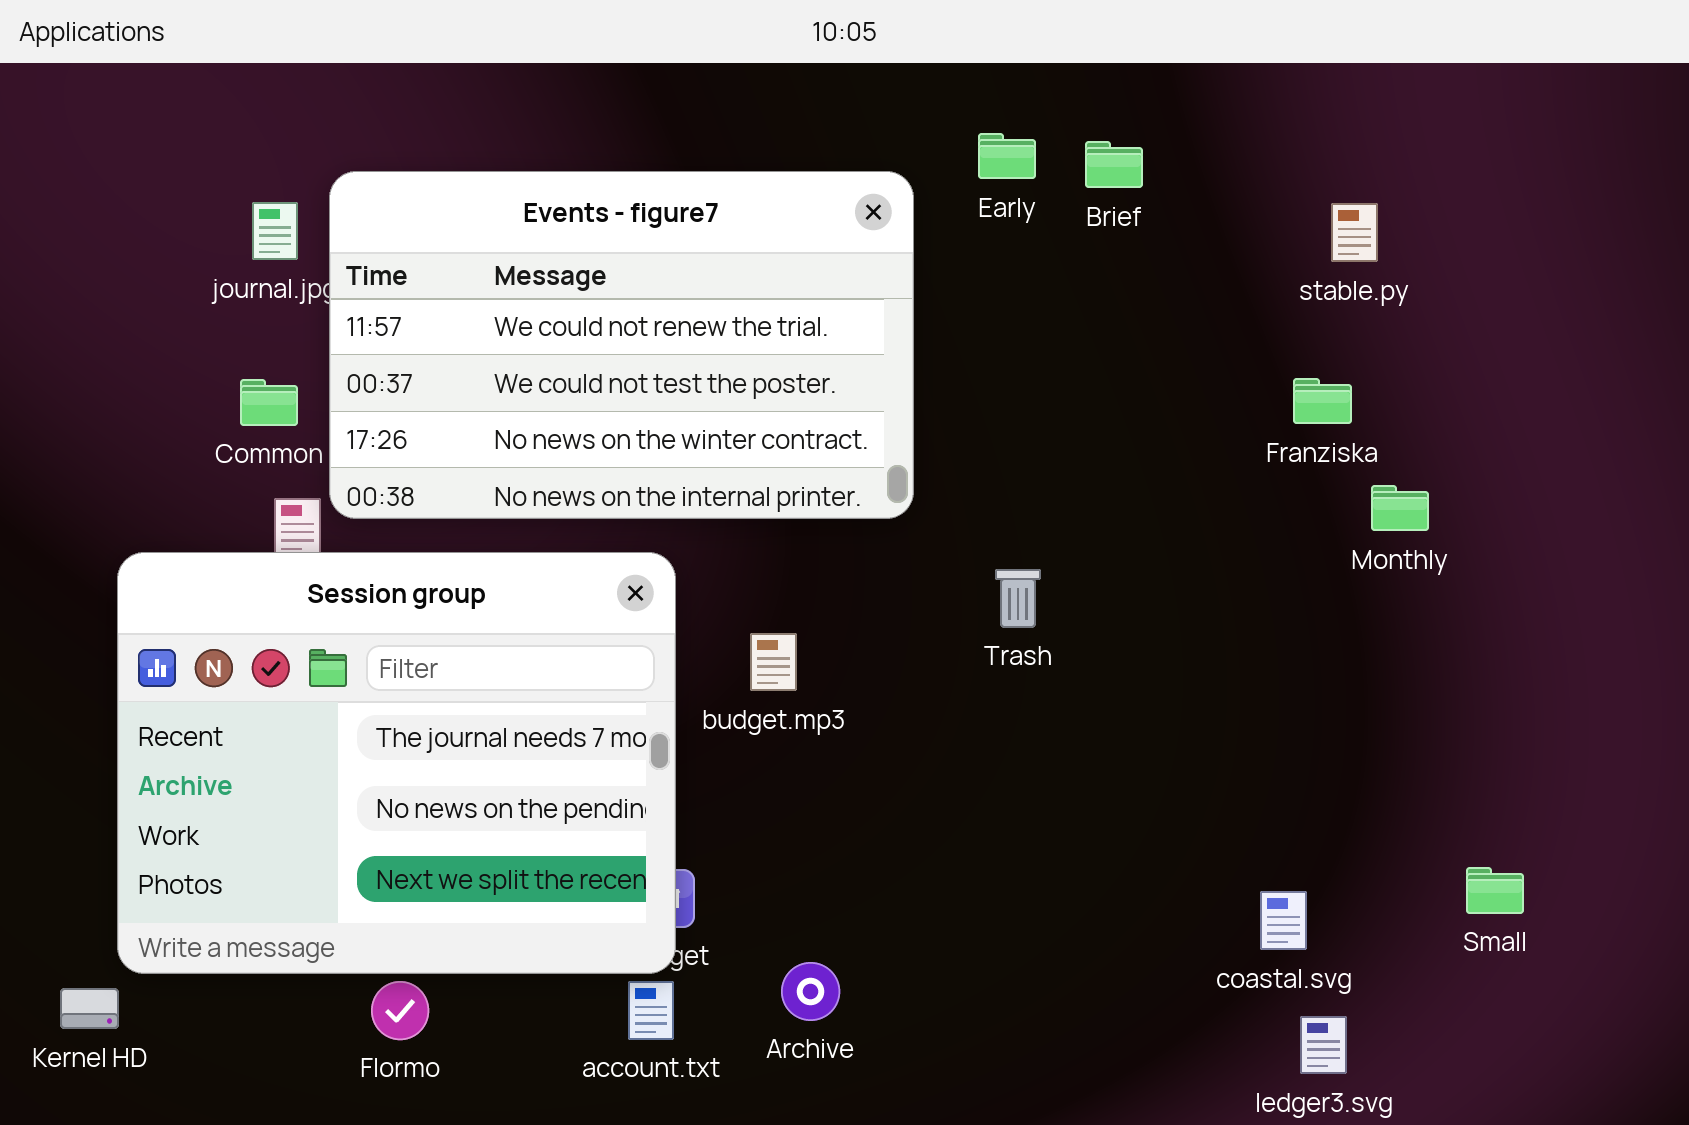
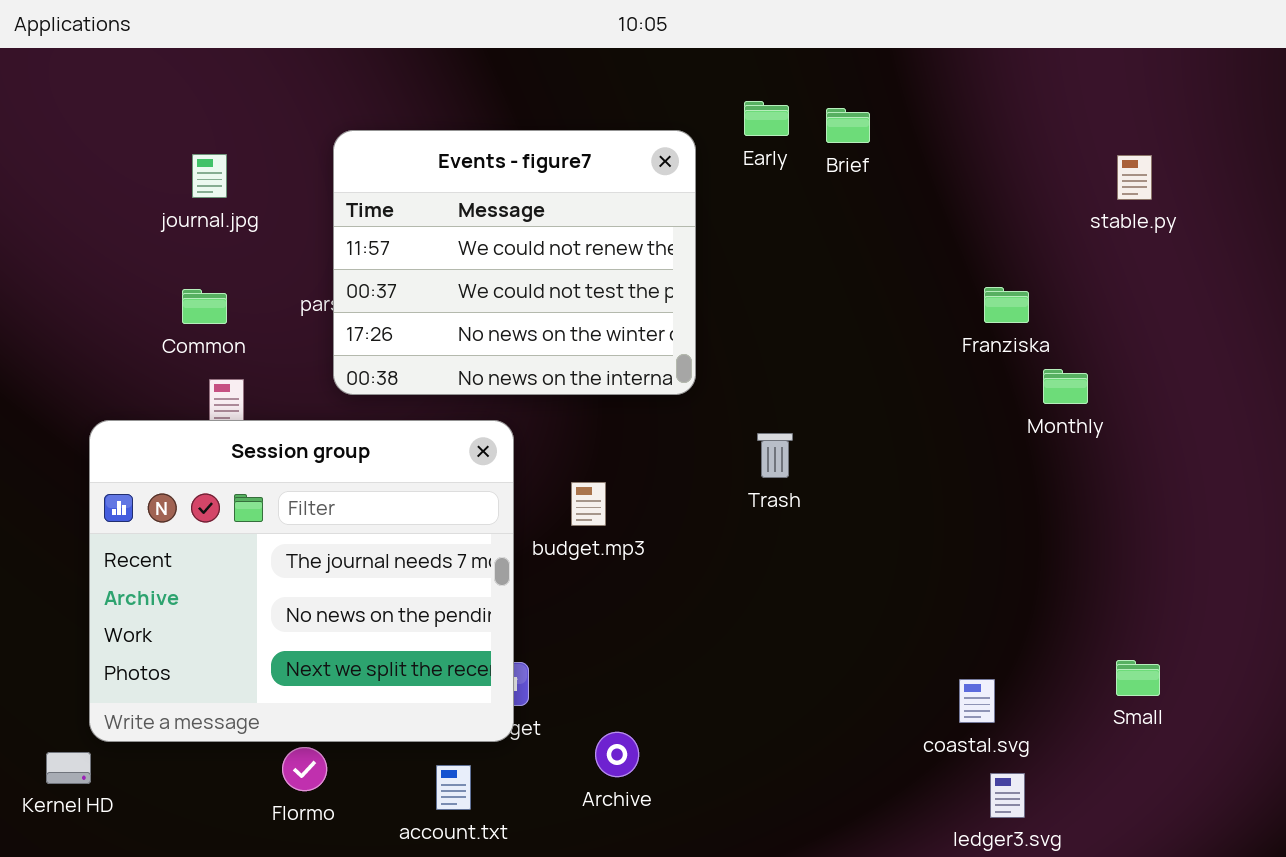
Events - figure7: [329,171,914,519] -> [333,130,696,395], resized
stable.py: [1331,203,1378,262] -> [1117,155,1152,200], moved
account.txt: [628,981,674,1040] -> [436,765,471,810], moved

